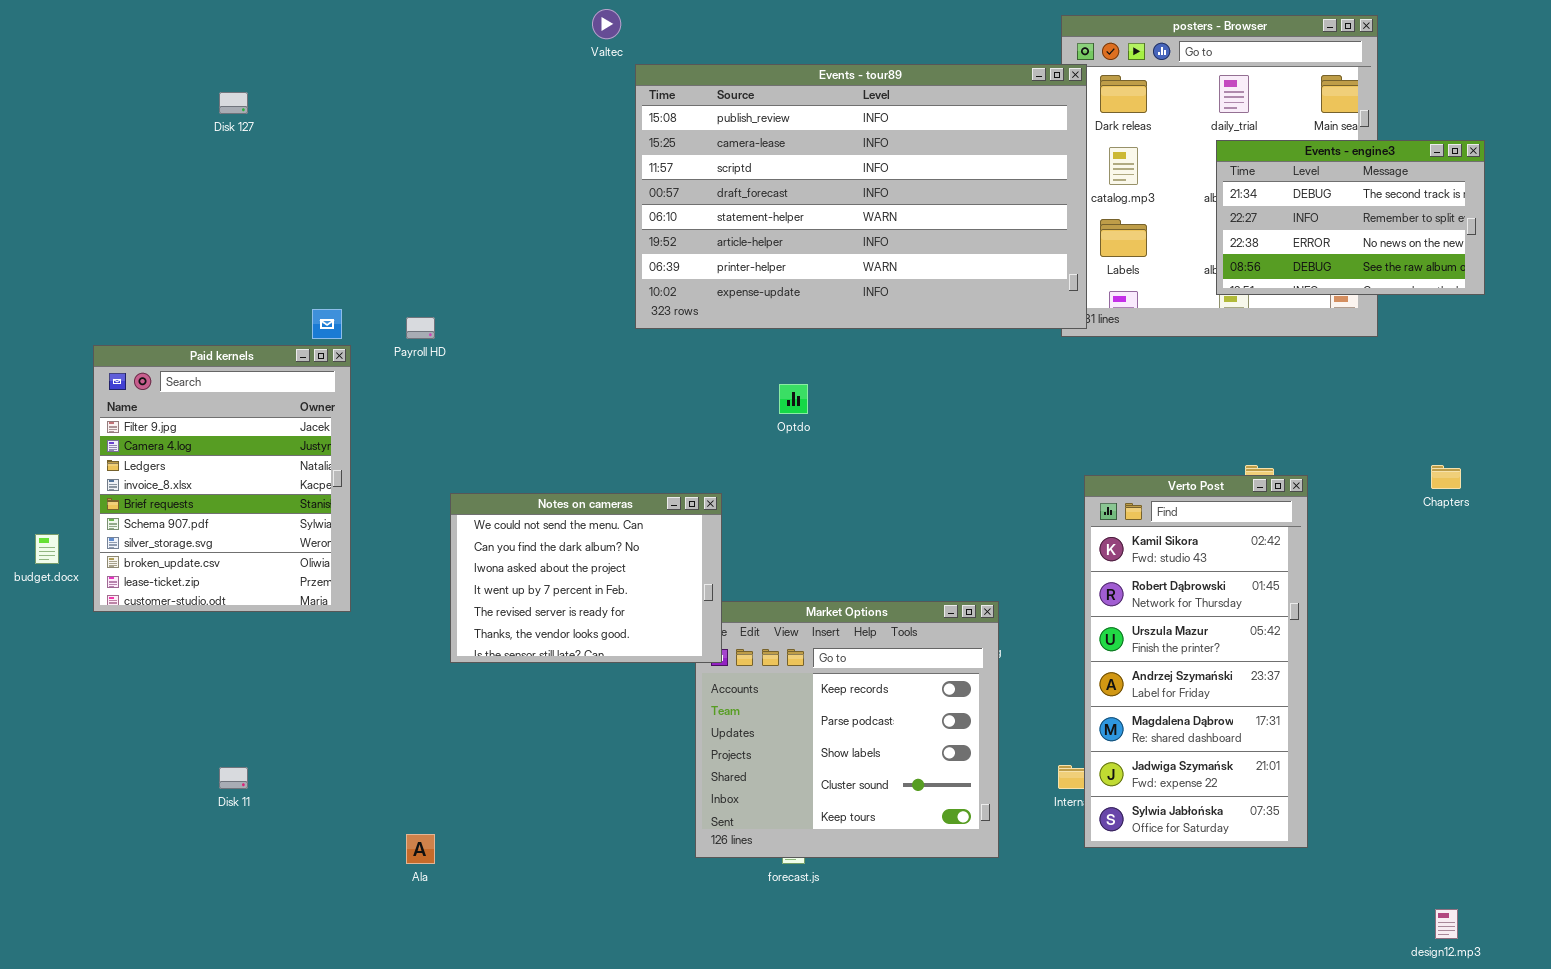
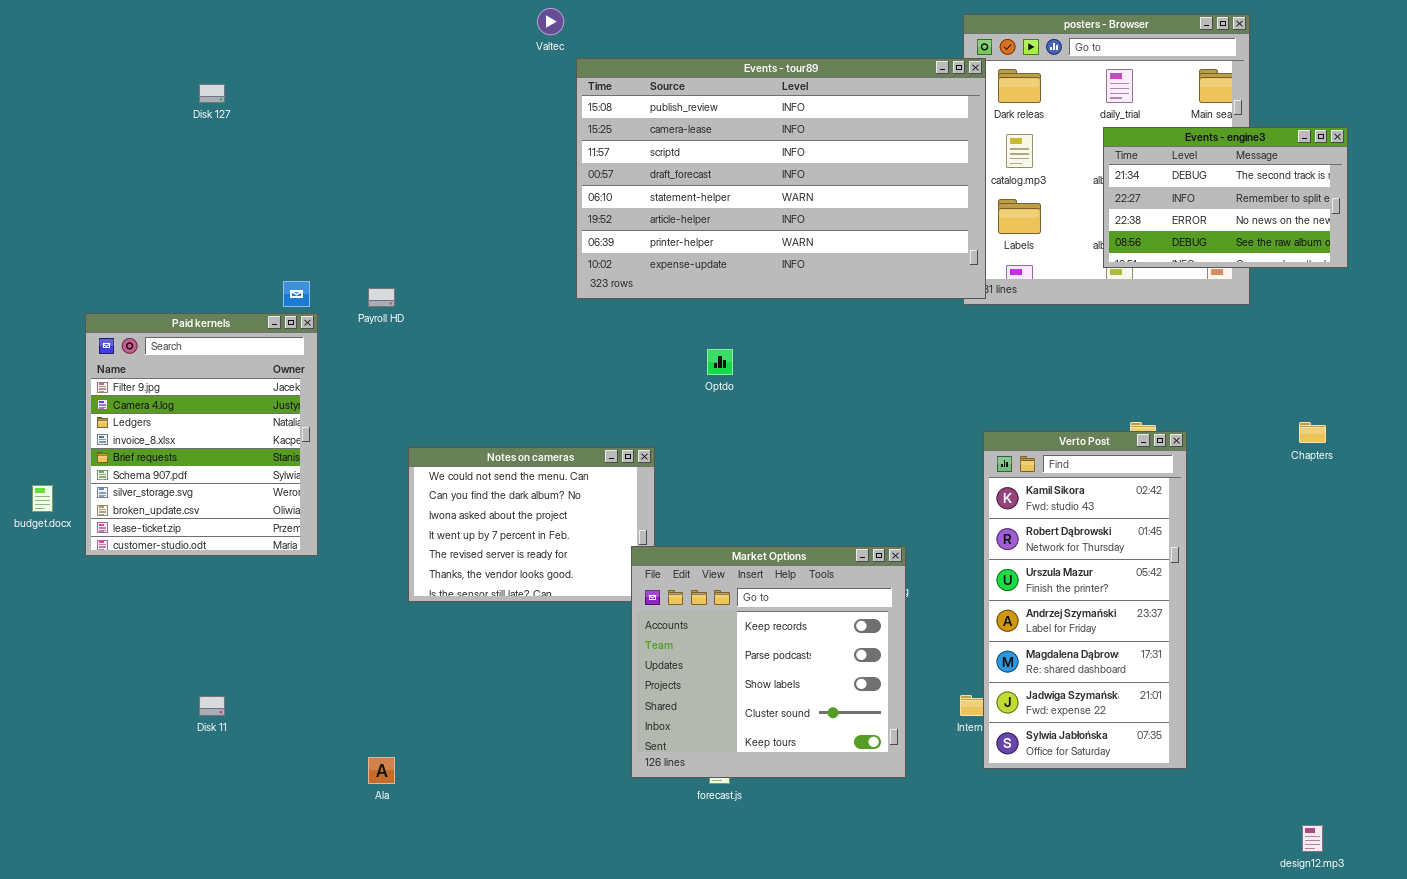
Market Options: [695,601,999,858] -> [631,546,906,778], raised

